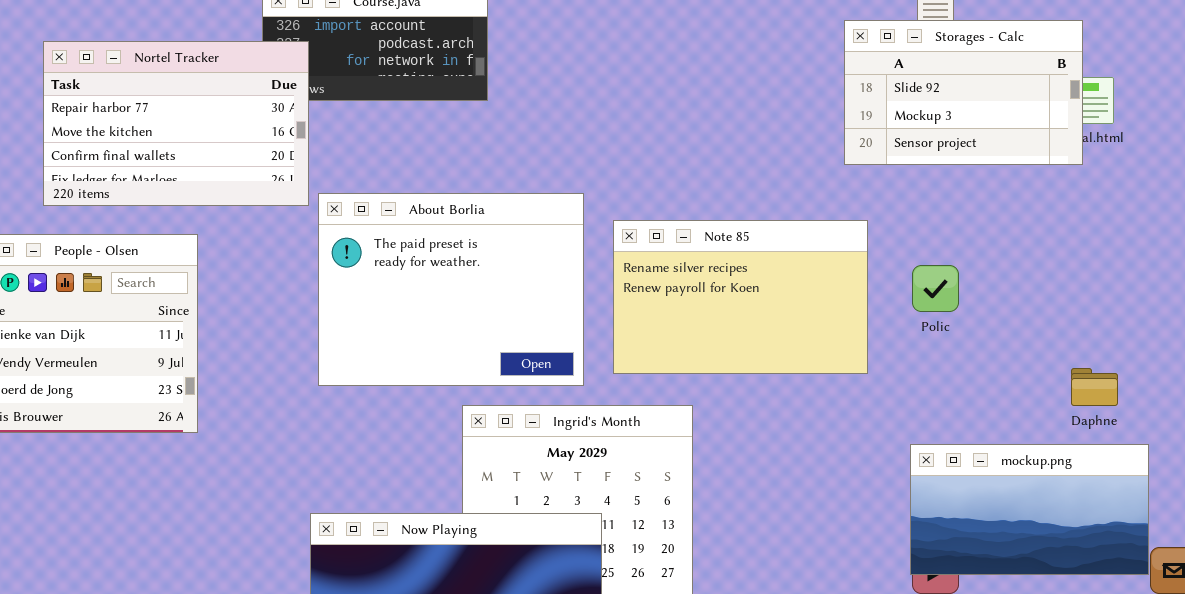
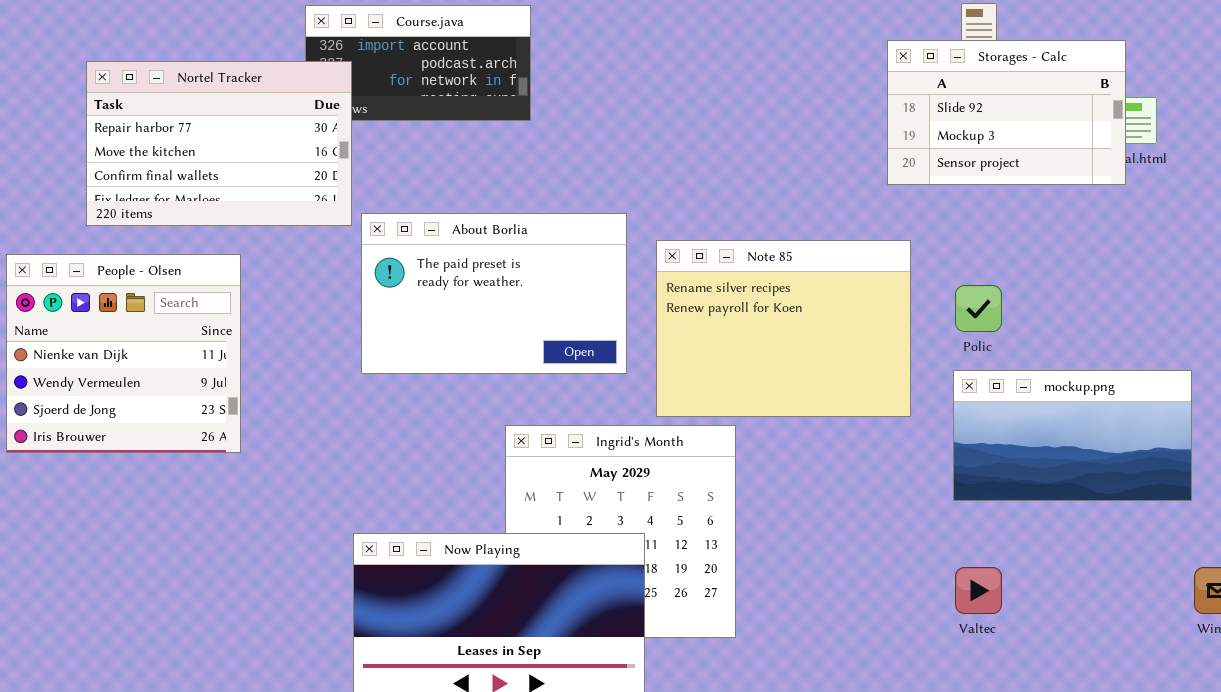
About Borlia: [318,193,584,386] -> [361,213,627,374], resized
Note 85: [613,220,868,374] -> [656,240,911,417], resized
mockup.png: [910,444,1149,575] -> [953,370,1192,501], moved

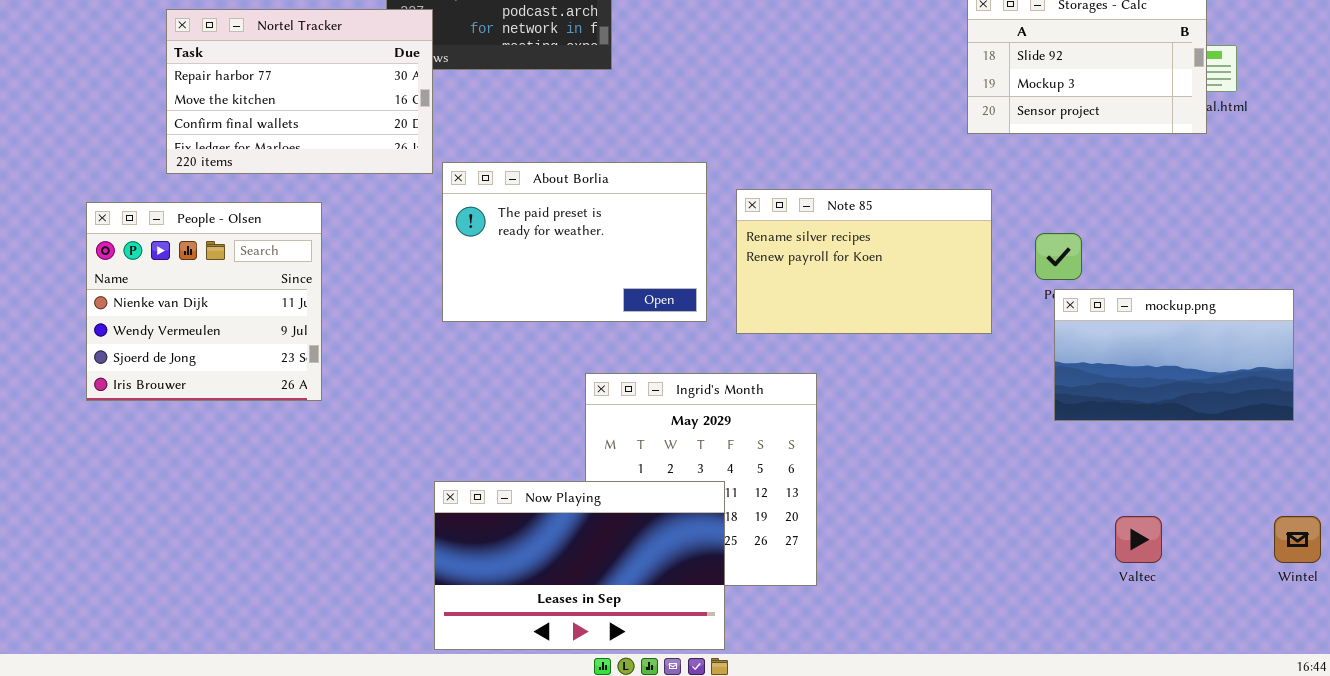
Note 85: [656,240,911,417] -> [736,189,992,334], resized
mockup.png: [953,370,1192,501] -> [1054,289,1294,421], moved
Valtec: [955,567,1002,614] -> [1115,516,1162,563], moved

